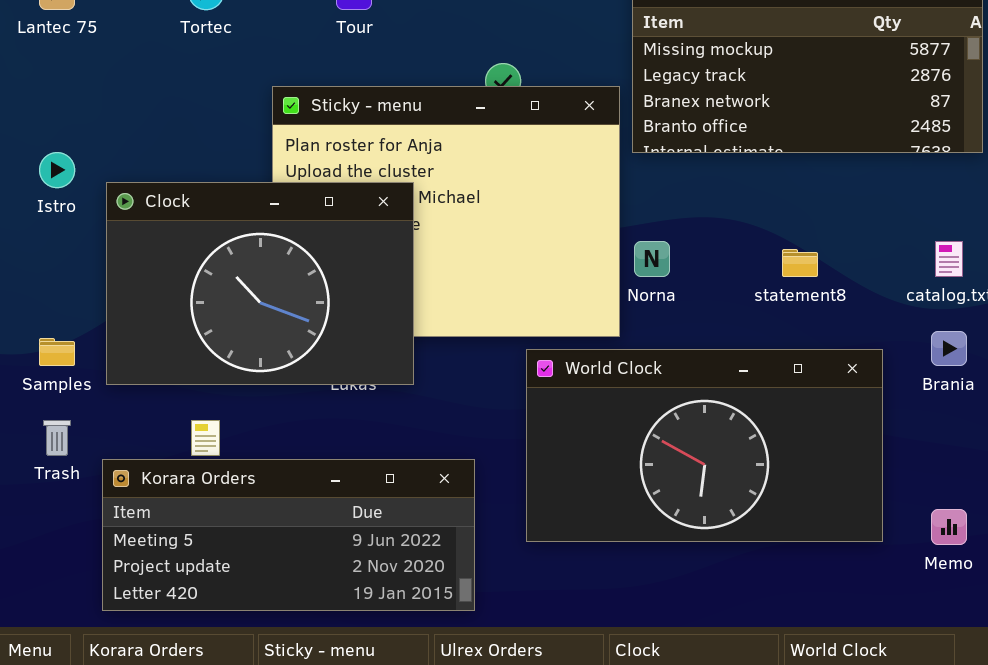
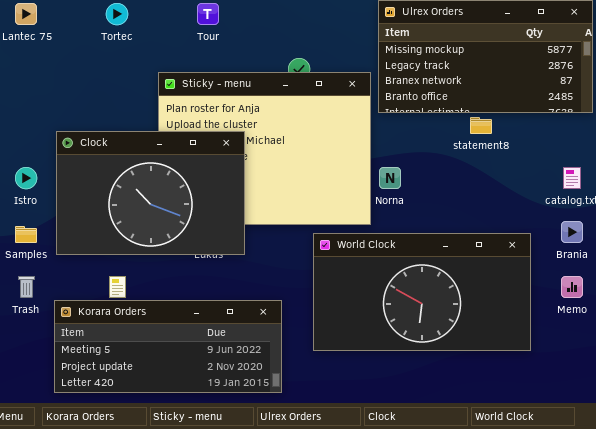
Istro: [39,152,75,188] -> [15,167,37,189], moved
statement8: [782,249,818,277] -> [470,117,492,134], moved
Memo: [931,509,967,545] -> [561,276,583,298], moved

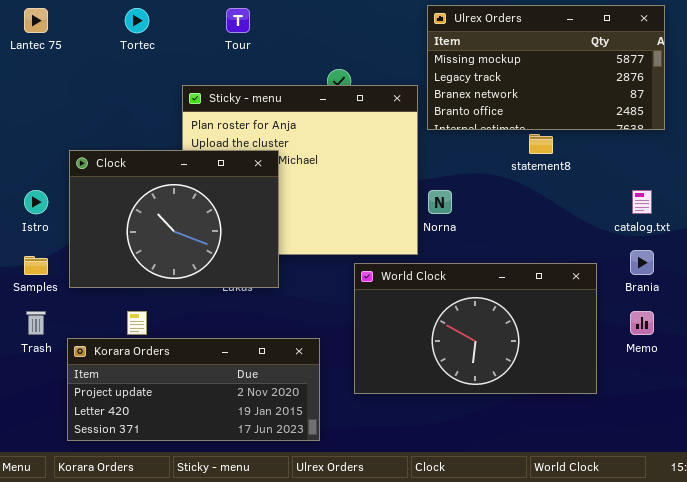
Korara Orders: [54,300,282,393] -> [67,338,320,441], scrolled down 1 row

